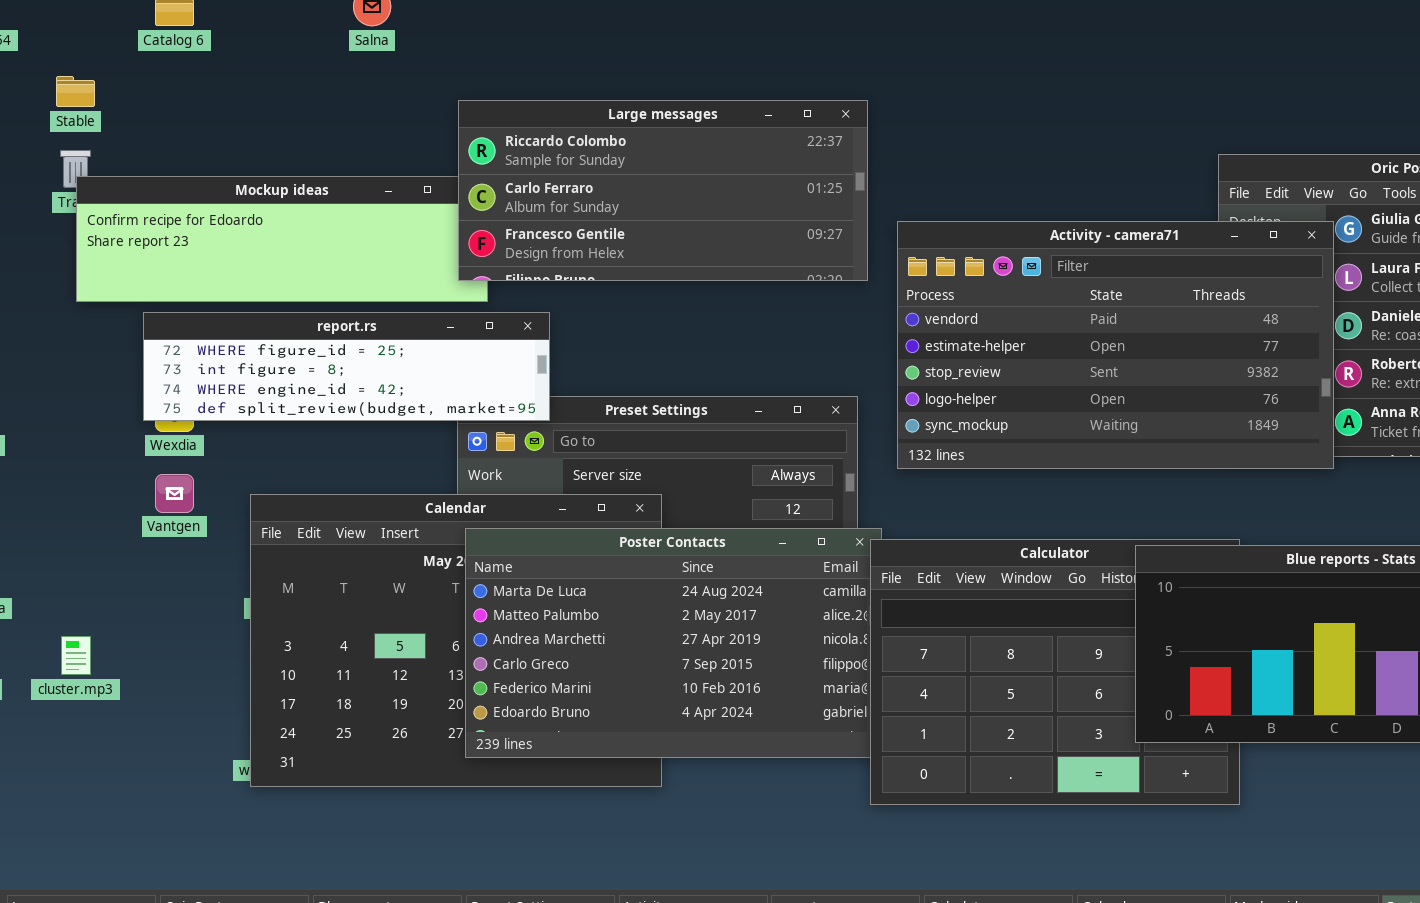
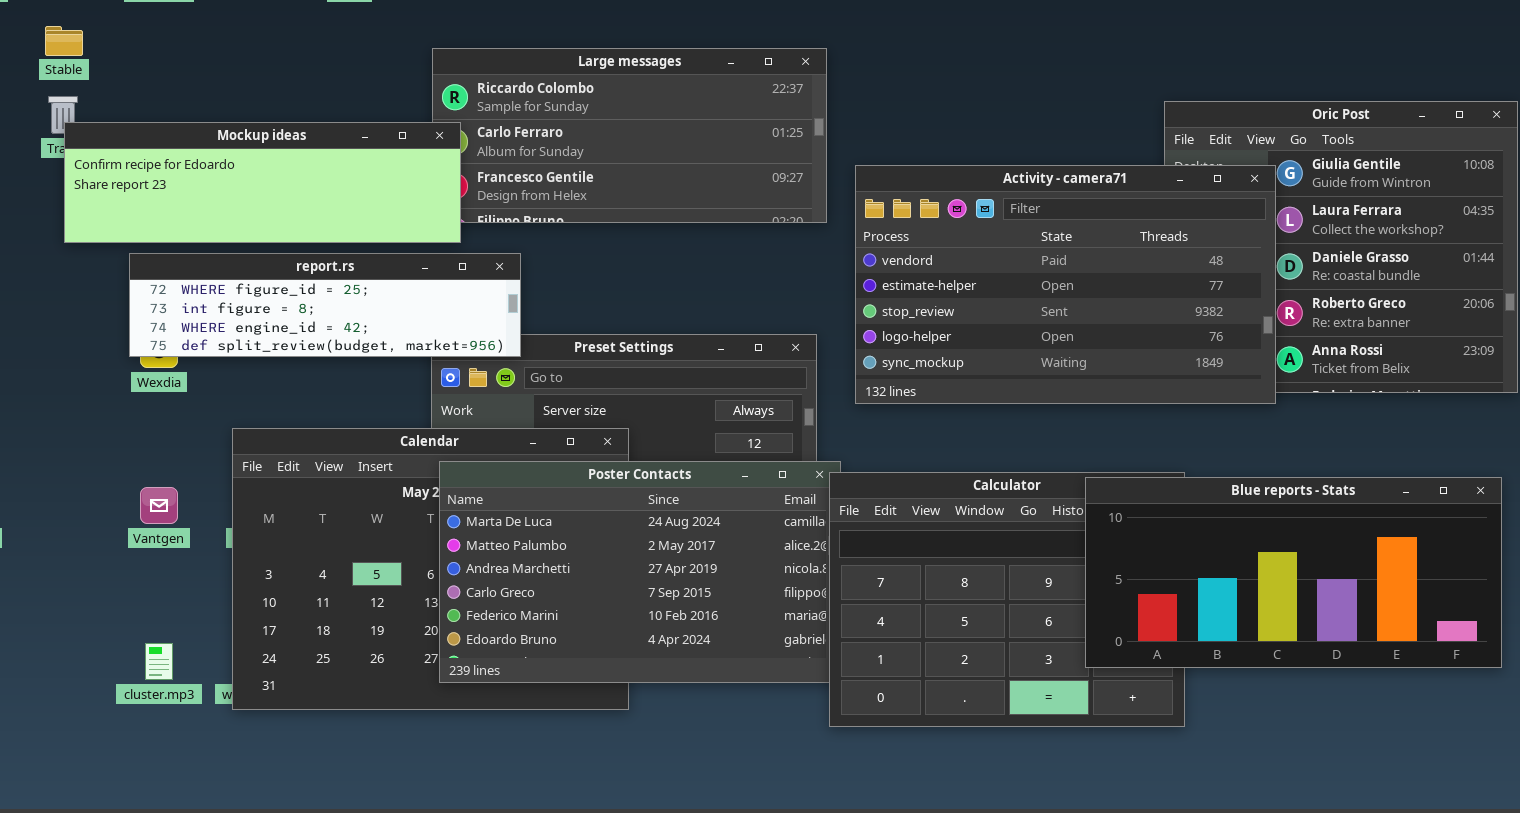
Mockup ideas: [76,176,488,302] -> [64,122,461,243], raised
Vantgen: [155,474,194,513] -> [140,487,178,524], moved
cluster.mp3: [61,636,91,675] -> [145,643,173,680], moved

